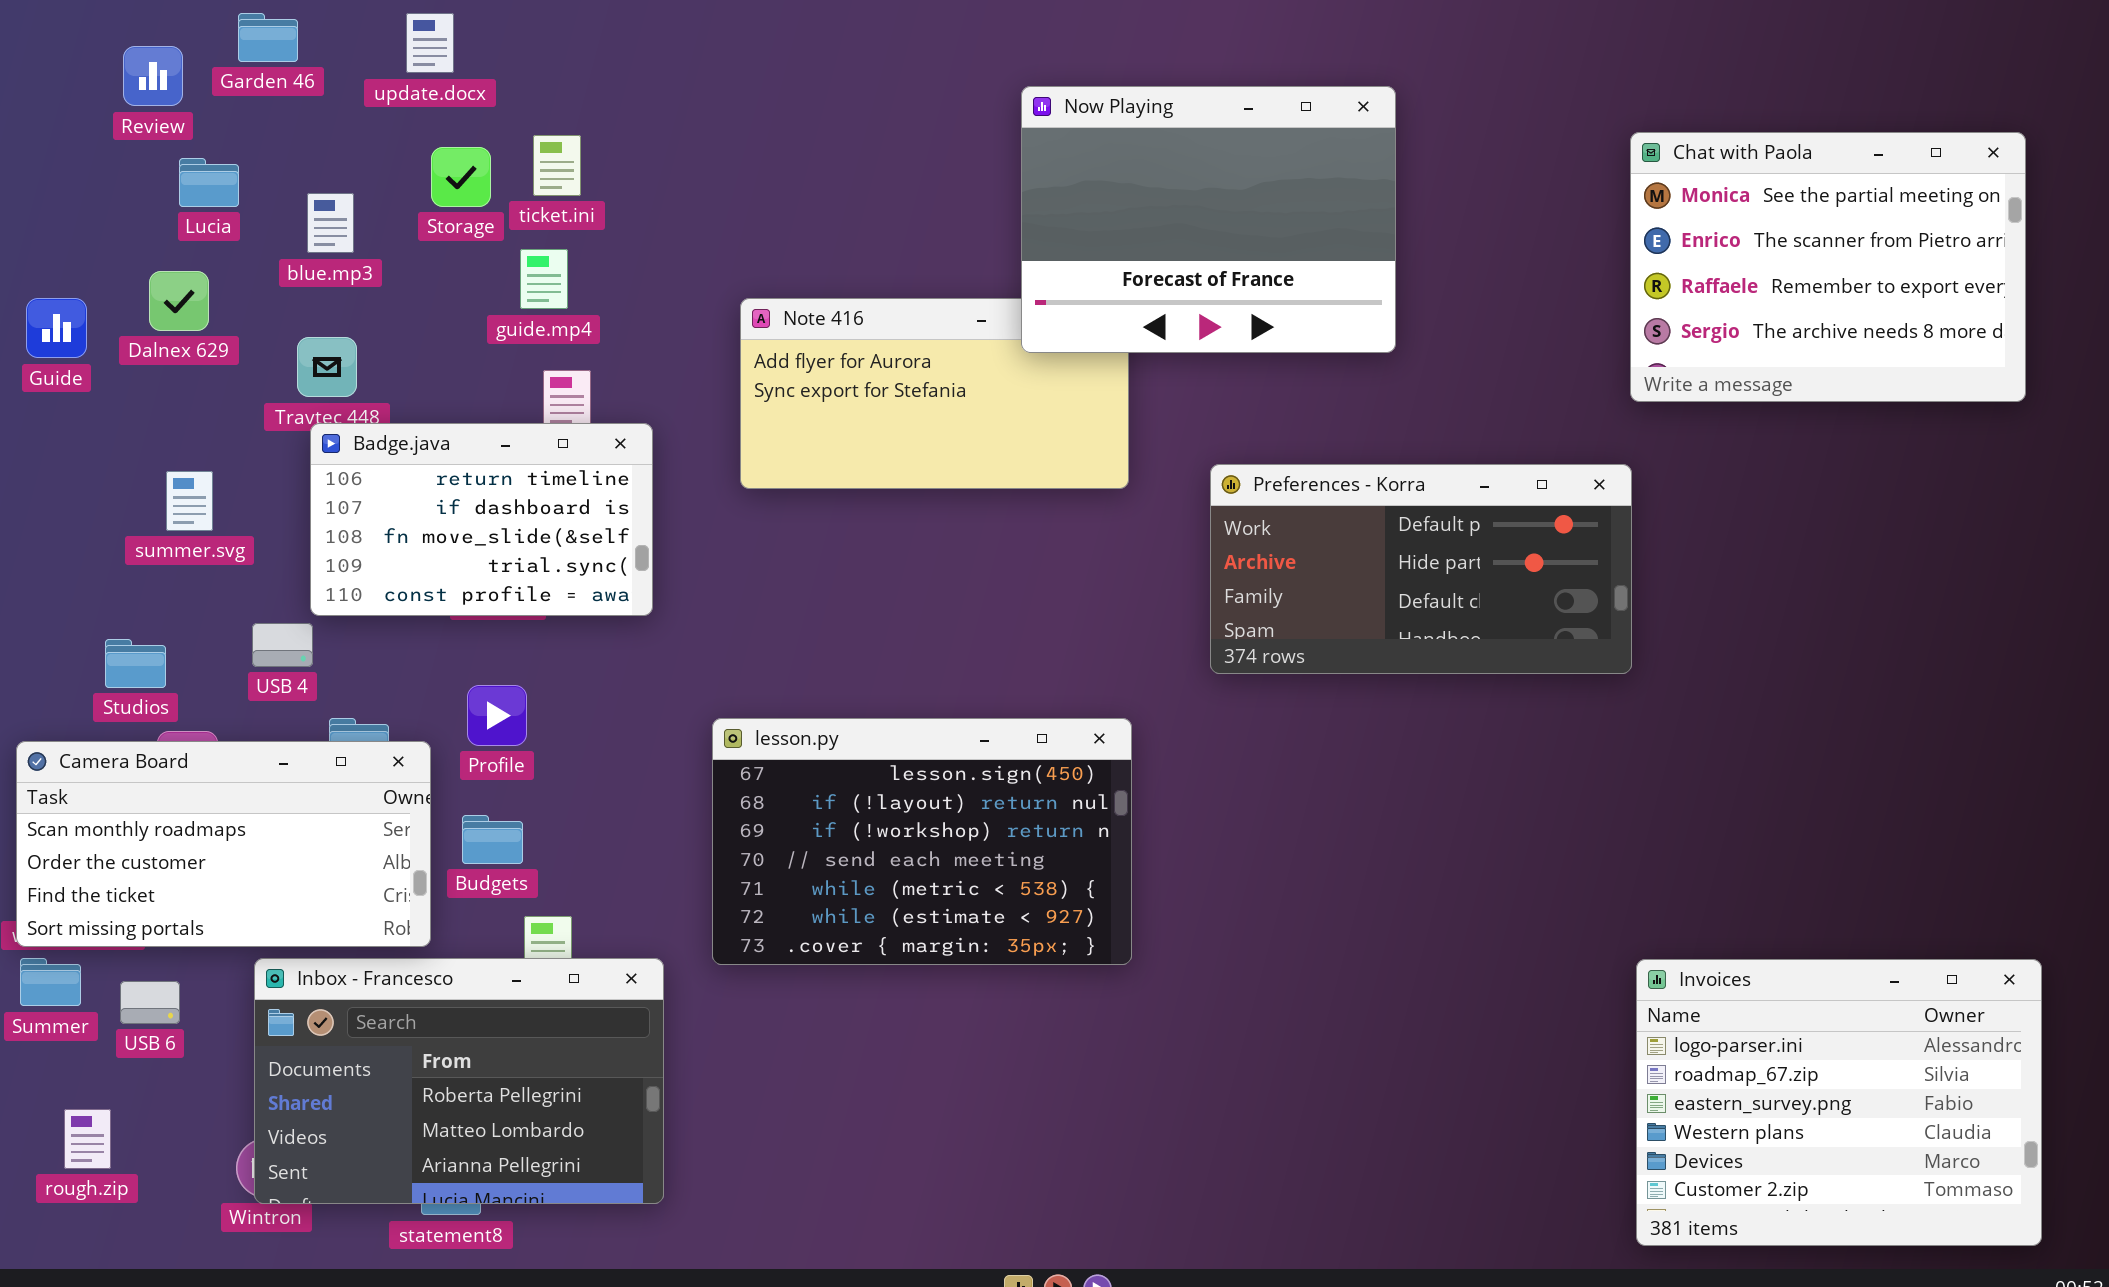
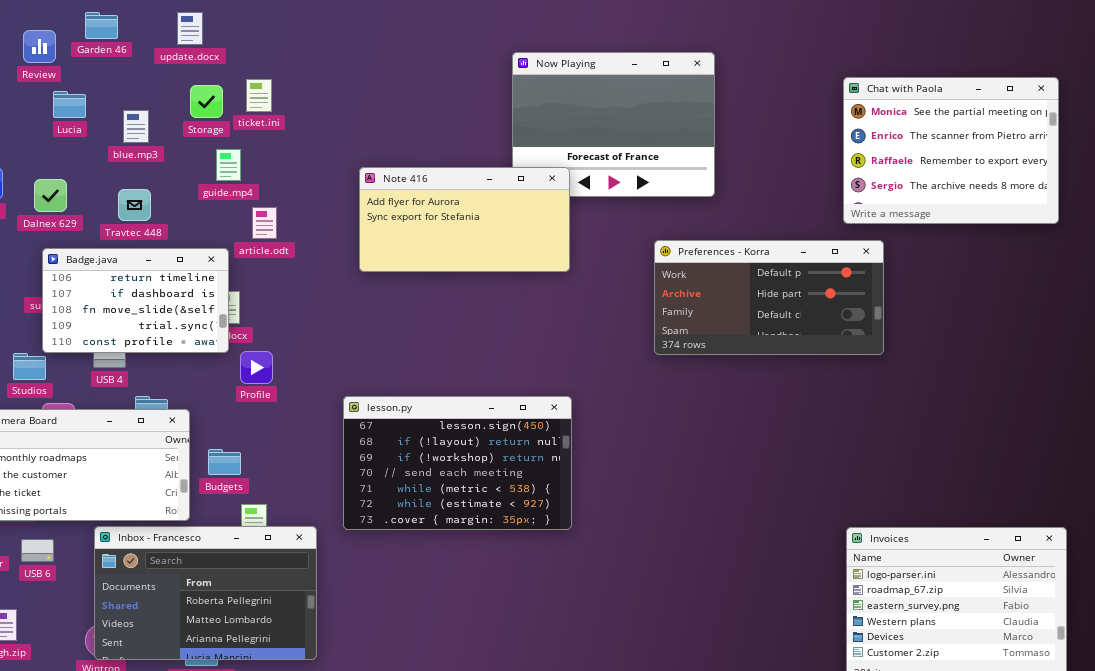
guide.mp4: [520,249,568,309] -> [216,149,241,181], moved
Dalnex 629: [149,271,209,331] -> [34,179,67,212], moved
Note 416: [740,298,1129,489] -> [359,167,570,272], raised
Badge.java: [310,423,653,616] -> [42,248,229,353], moved
Preferences - Korra: [1210,464,1632,674] -> [654,240,884,355], moved
Profile: [467,685,527,746] -> [240,351,273,384], moved

